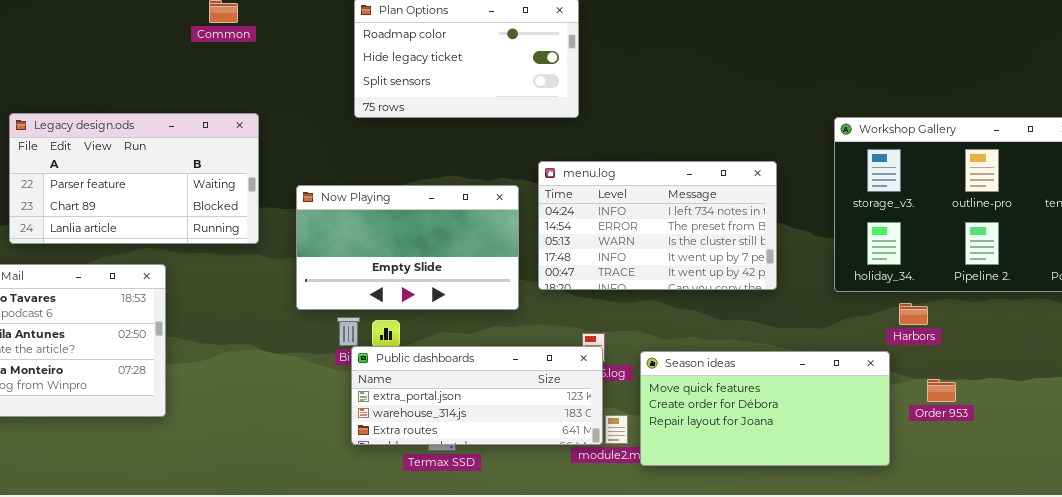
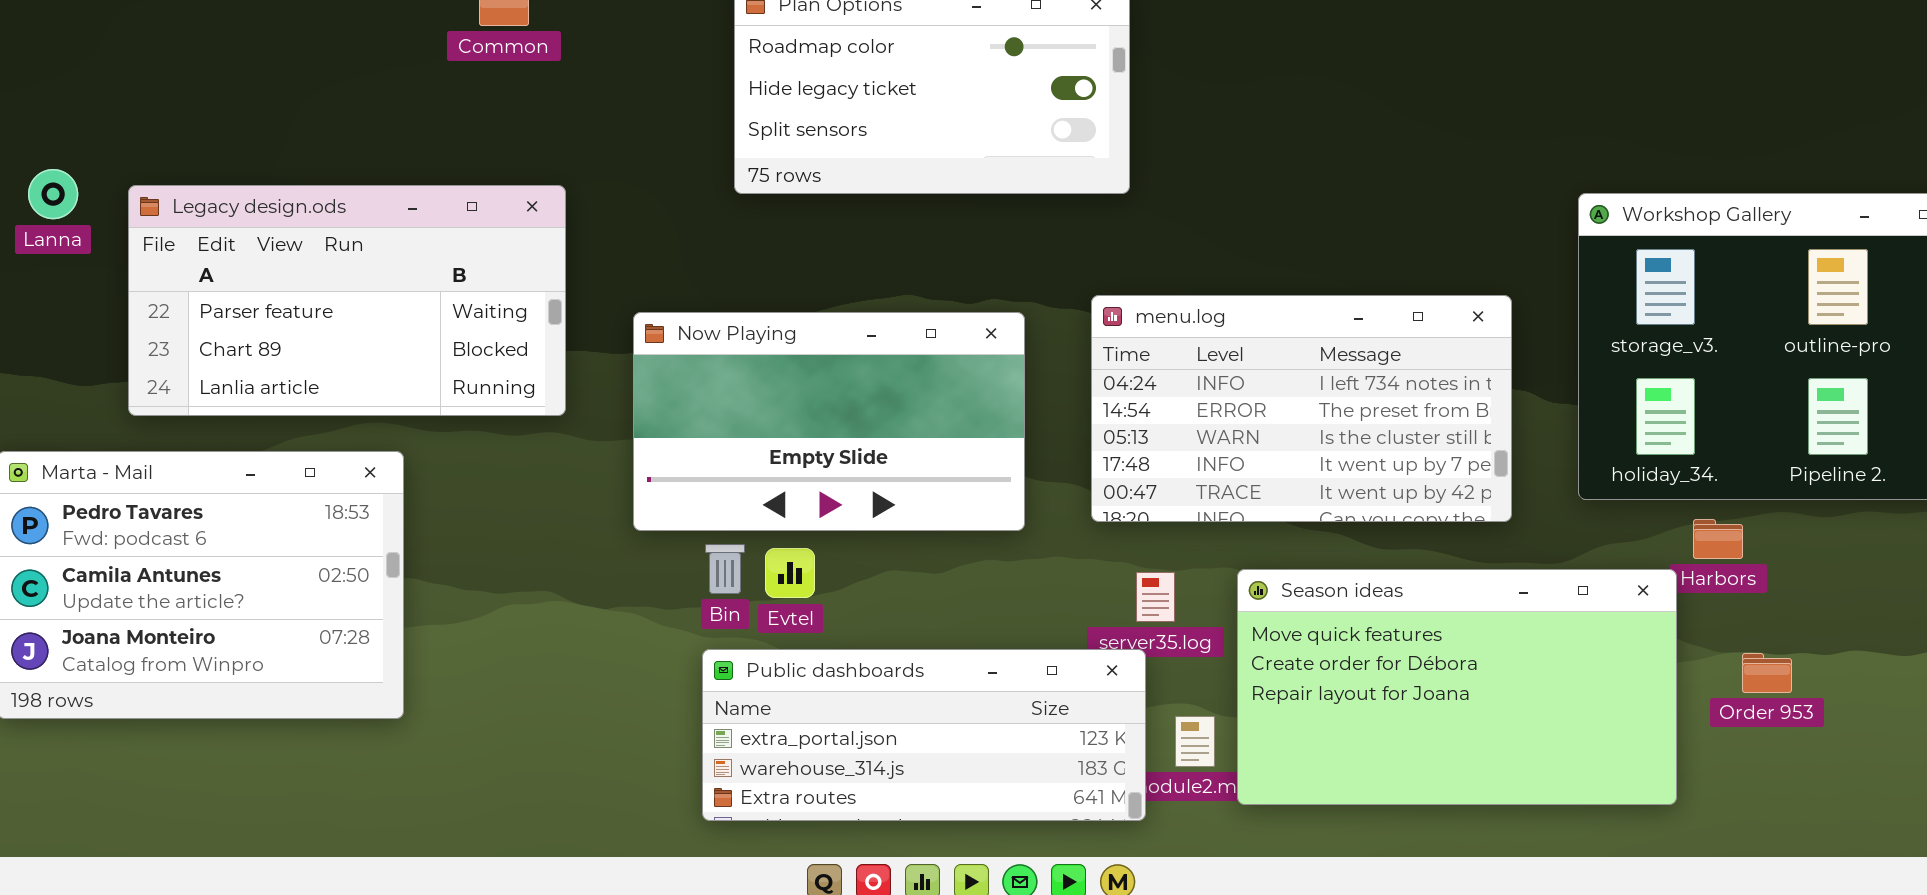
menu.log: [538,161,777,290] -> [1091,295,1512,522], moved
Public dashboards: [351,346,603,445] -> [702,649,1146,821], moved
Season ideas: [640,351,890,466] -> [1237,569,1677,805], resized

